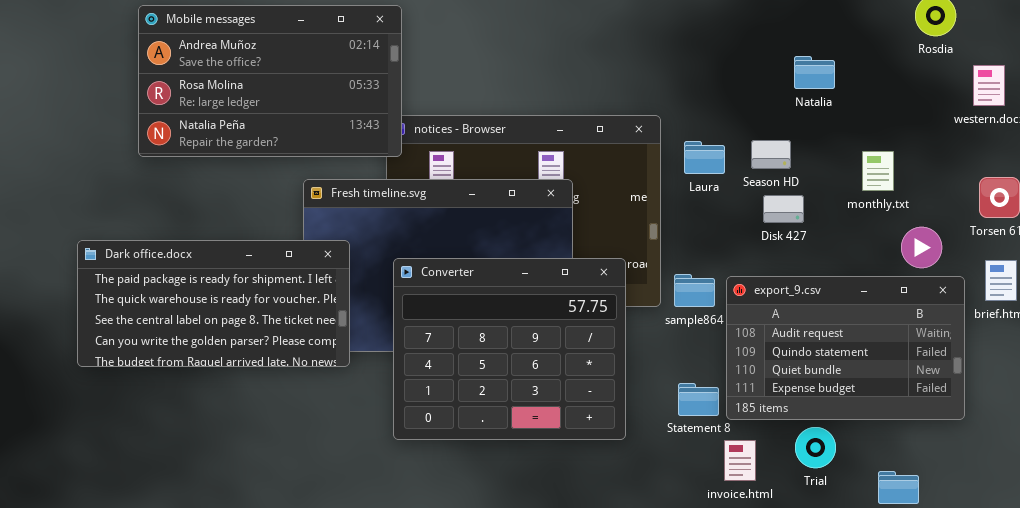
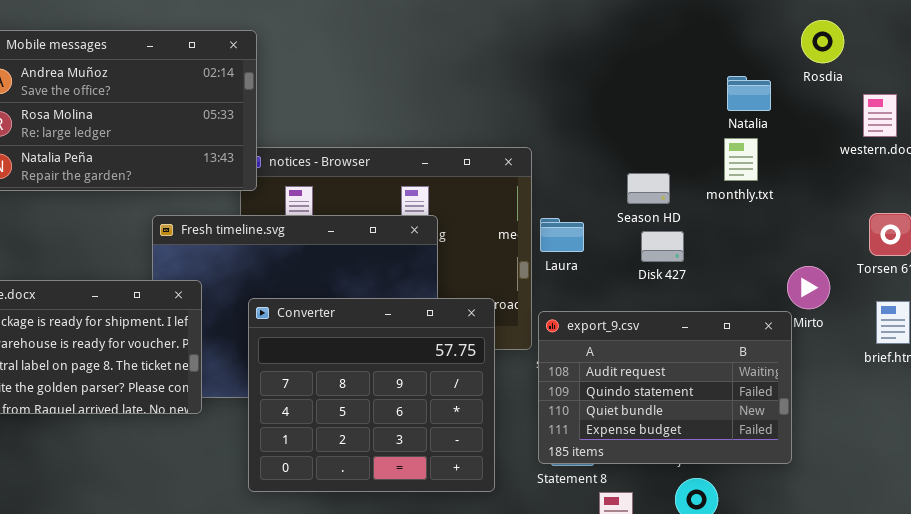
Natalia: [794,56,835,89] -> [727,76,771,111], moved
Laura: [684,141,725,174] -> [540,218,584,252], moved
monthly.txt: [862,151,894,191] -> [724,138,758,181], moved
export_9.csv: [726,276,965,420] -> [538,311,792,464], moved

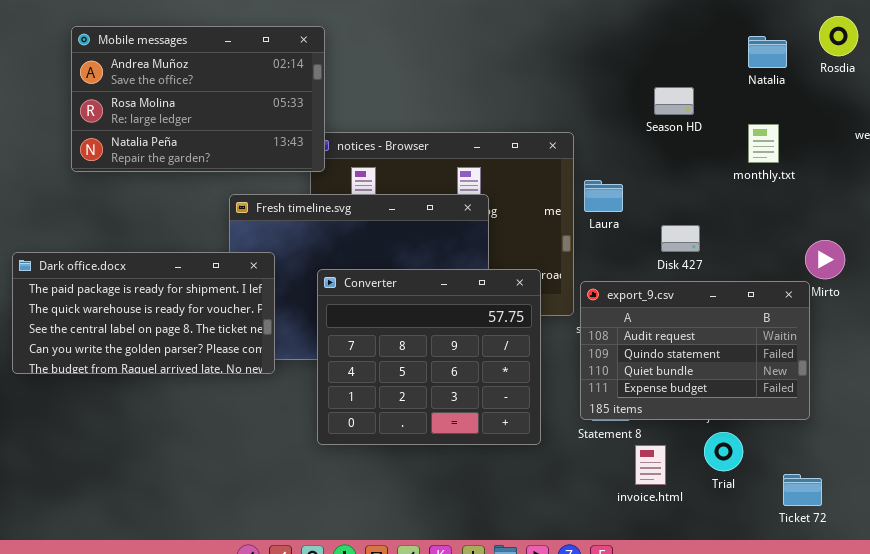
Natalia: [727,76,771,111] -> [748,36,787,68], moved
Season HD: [627,173,670,204] -> [654,87,694,115], moved
Laura: [540,218,584,252] -> [584,180,623,212], moved
Disk 427: [641,231,684,262] -> [661,225,700,252], moved

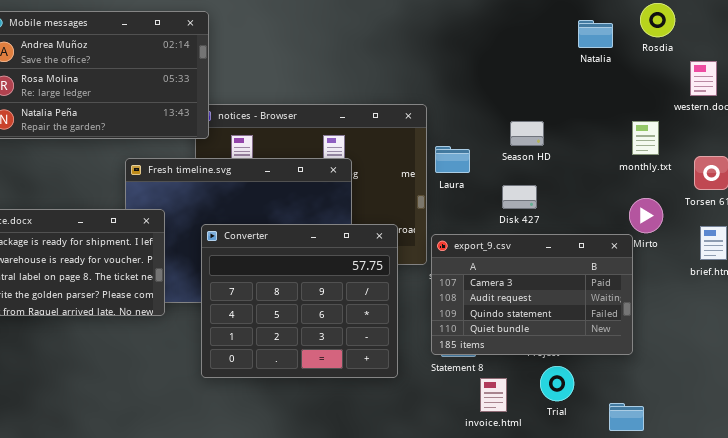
Season HD: [654,87,694,115] -> [510,121,544,146], moved
monthly.txt: [748,124,779,163] -> [632,121,659,155], moved
export_9.csv: [580,281,810,420] -> [431,234,633,355], scrolled up 1 row

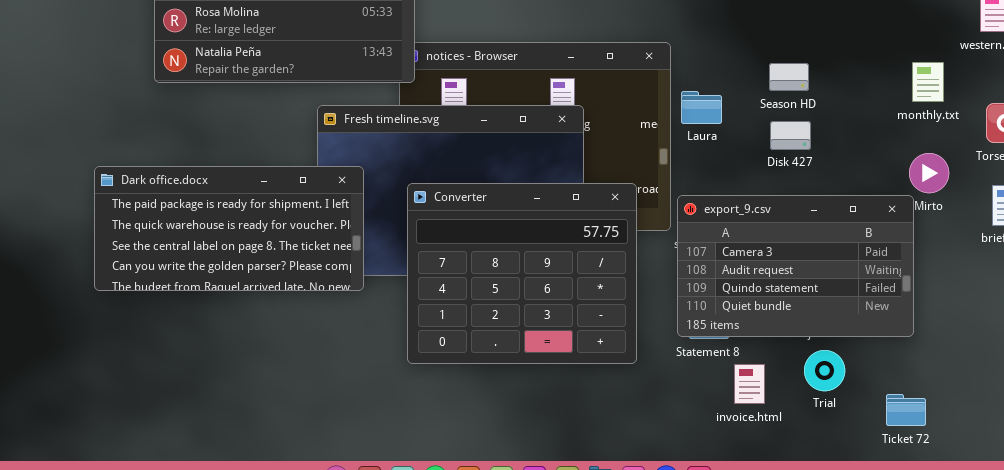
Disk 427: [502,185,537,209] -> [770,121,811,150], moved

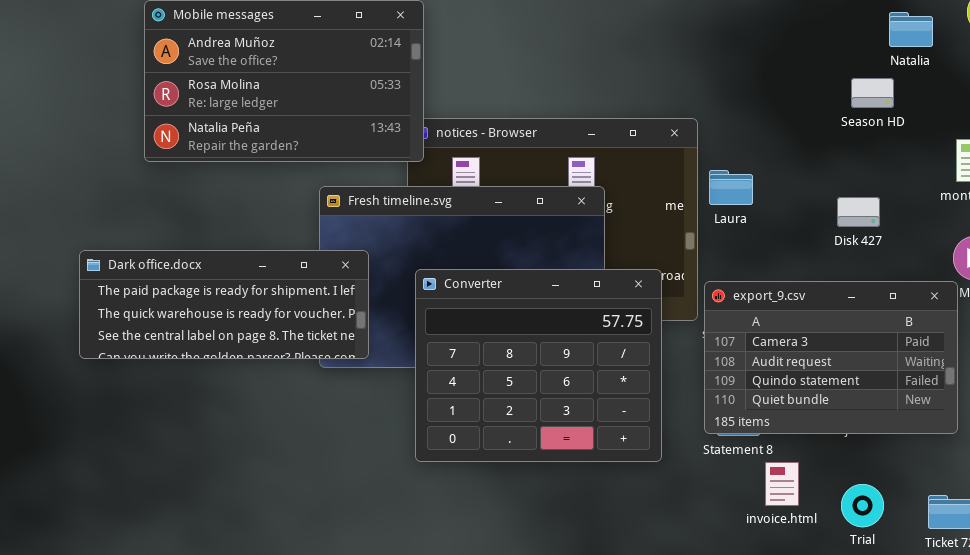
Season HD: [769,63,809,91] -> [851,78,894,108], moved
Disk 427: [770,121,811,150] -> [837,197,880,227], moved
Dark office.docx: [94,166,364,291] -> [79,250,369,359], resized
Trial: [804,350,845,391] -> [841,484,884,527], moved

